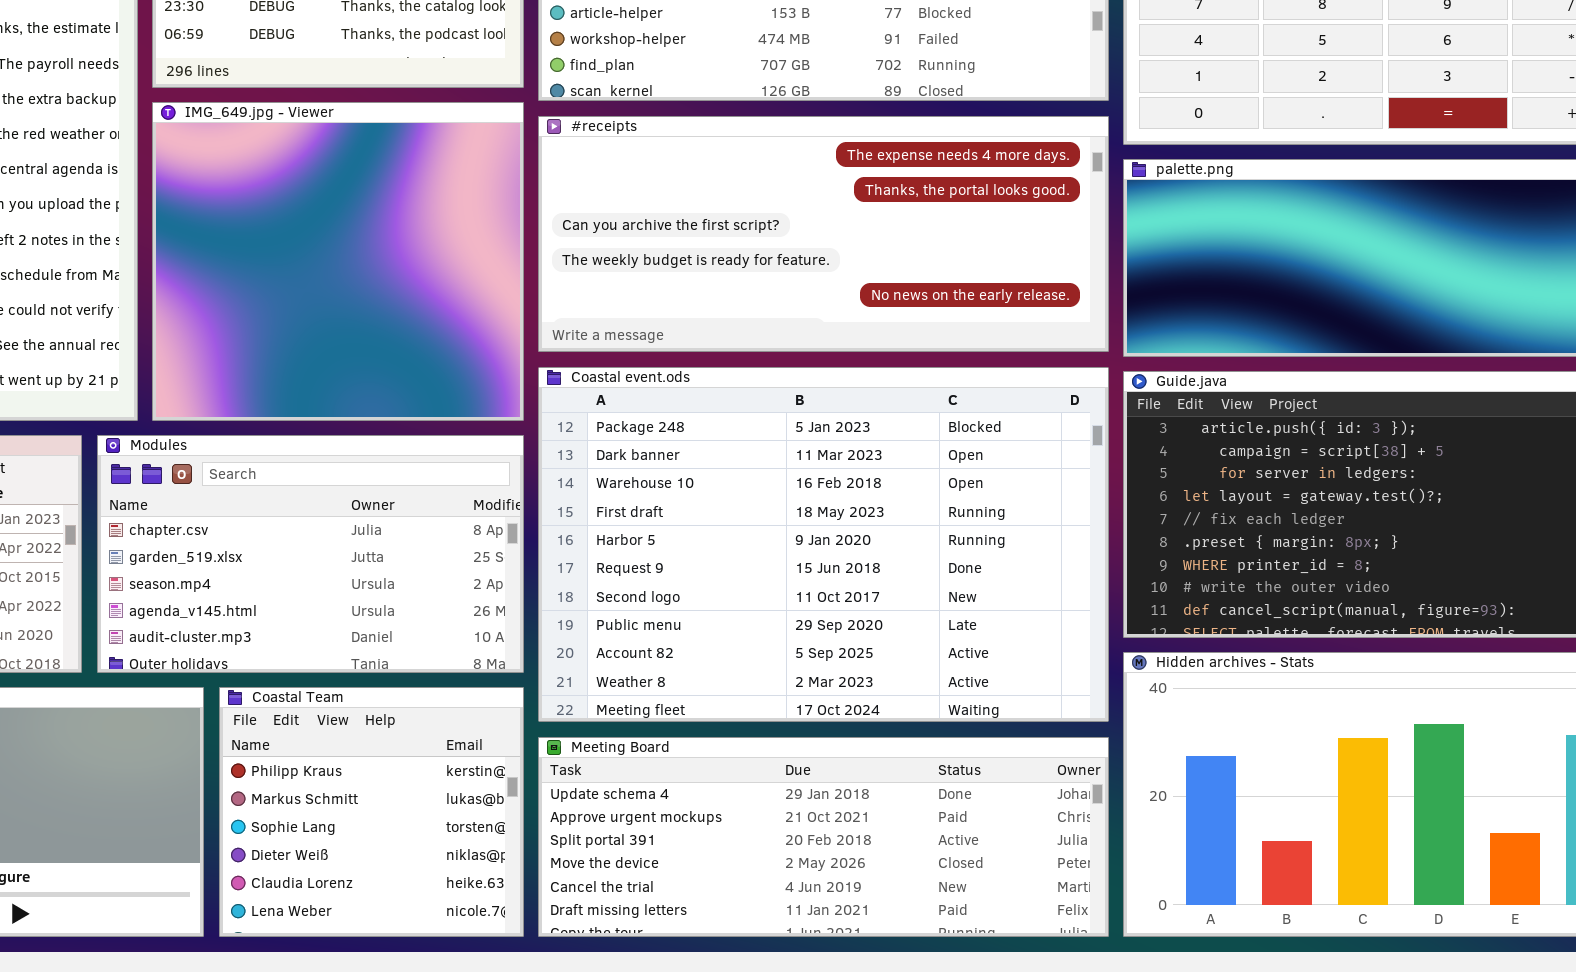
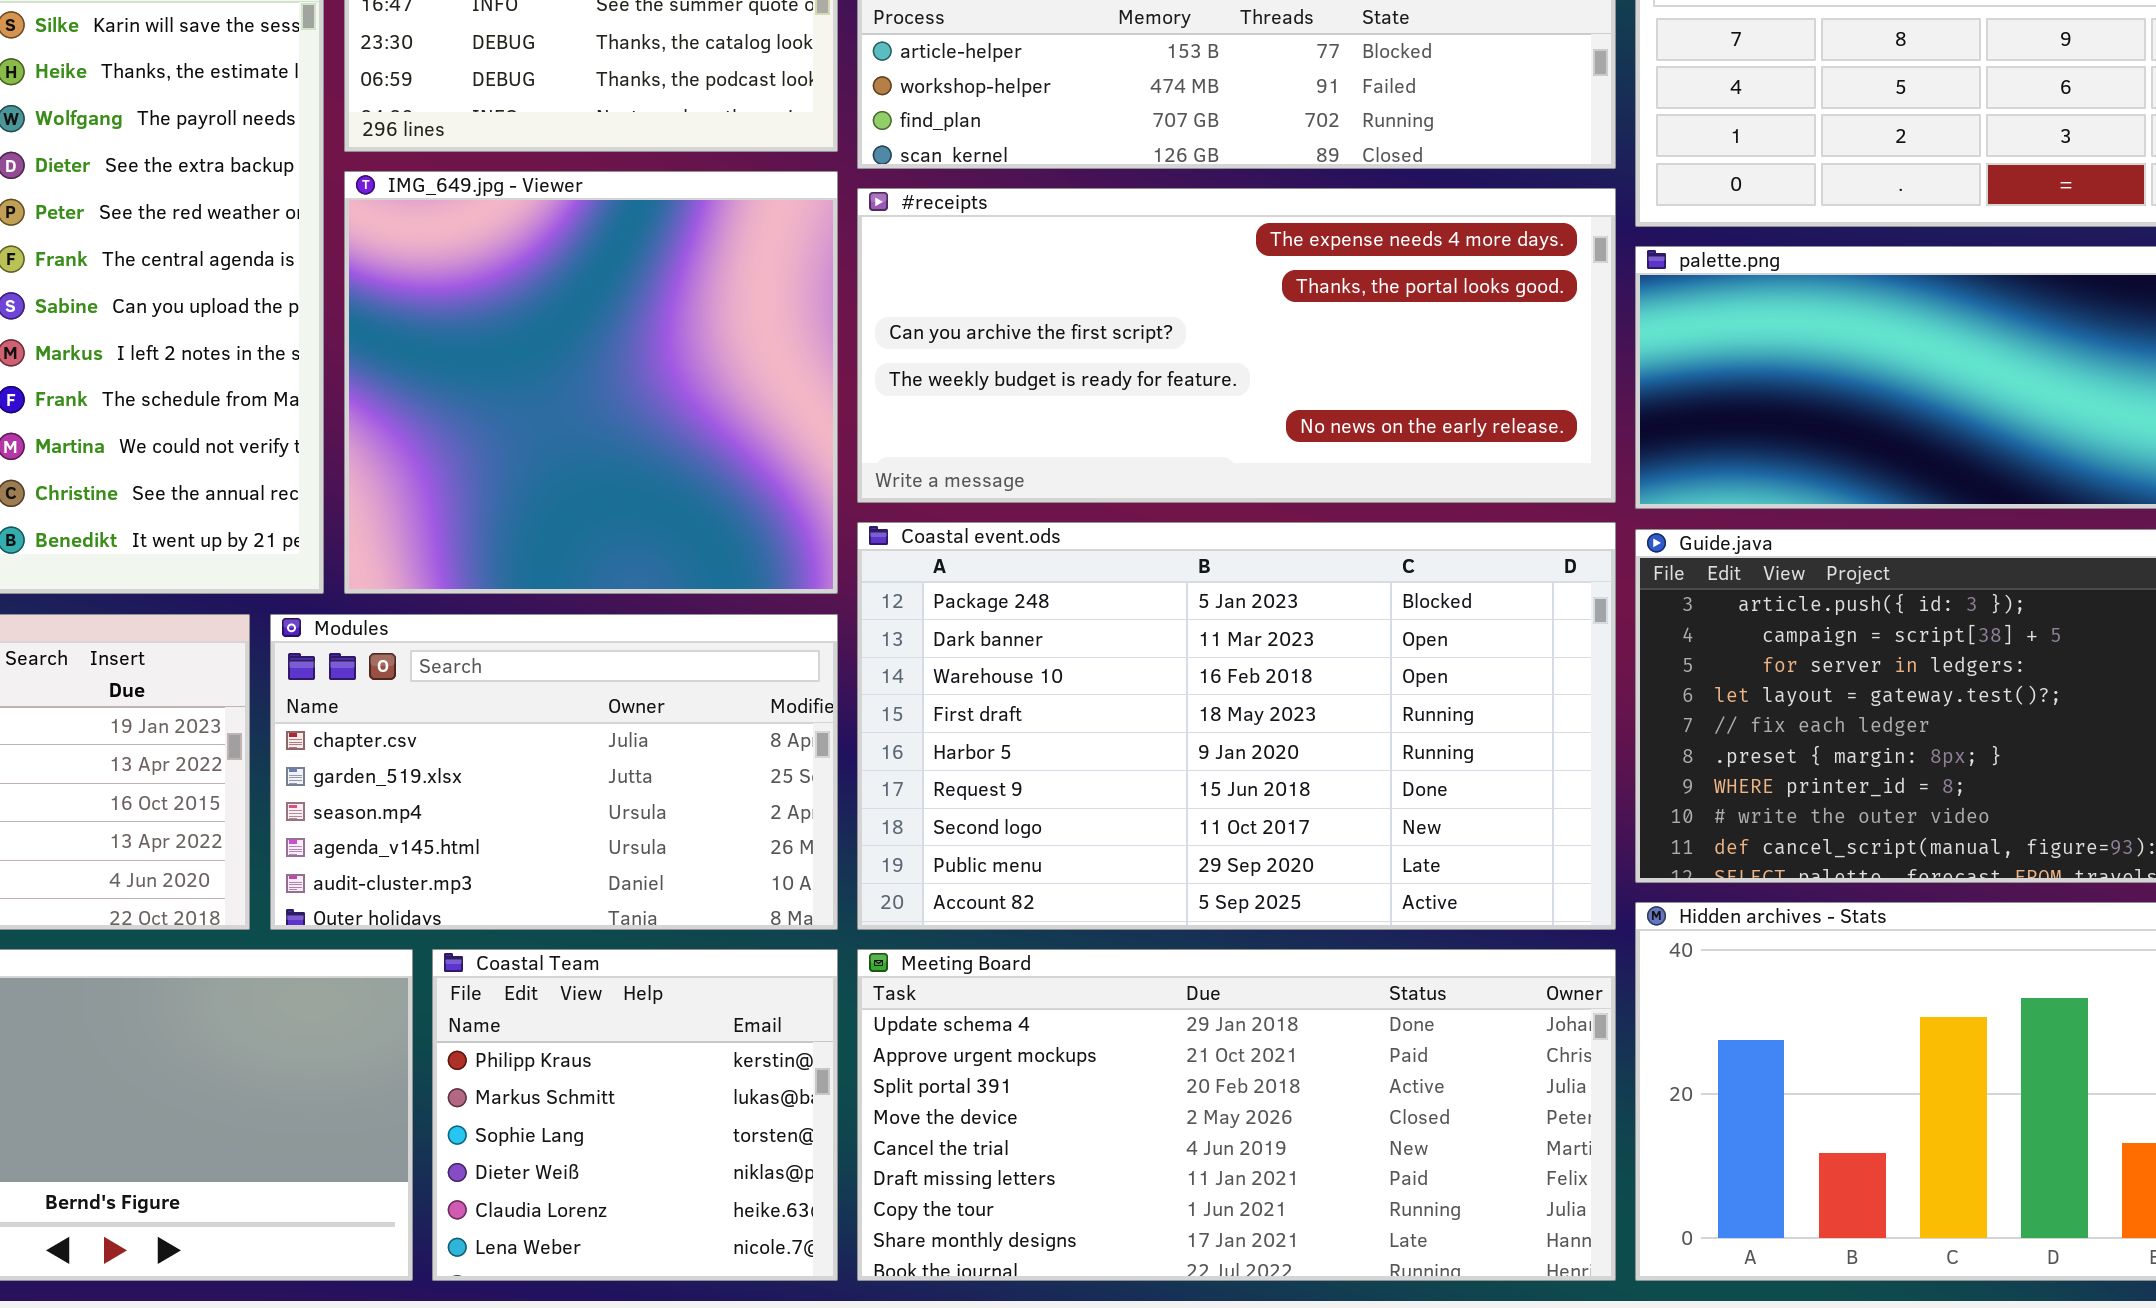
Coastal event.ods: [538,367,1109,722] -> [857,522,1616,930], resized
Meeting Board: [538,737,1109,937] -> [857,949,1616,1281], resized

